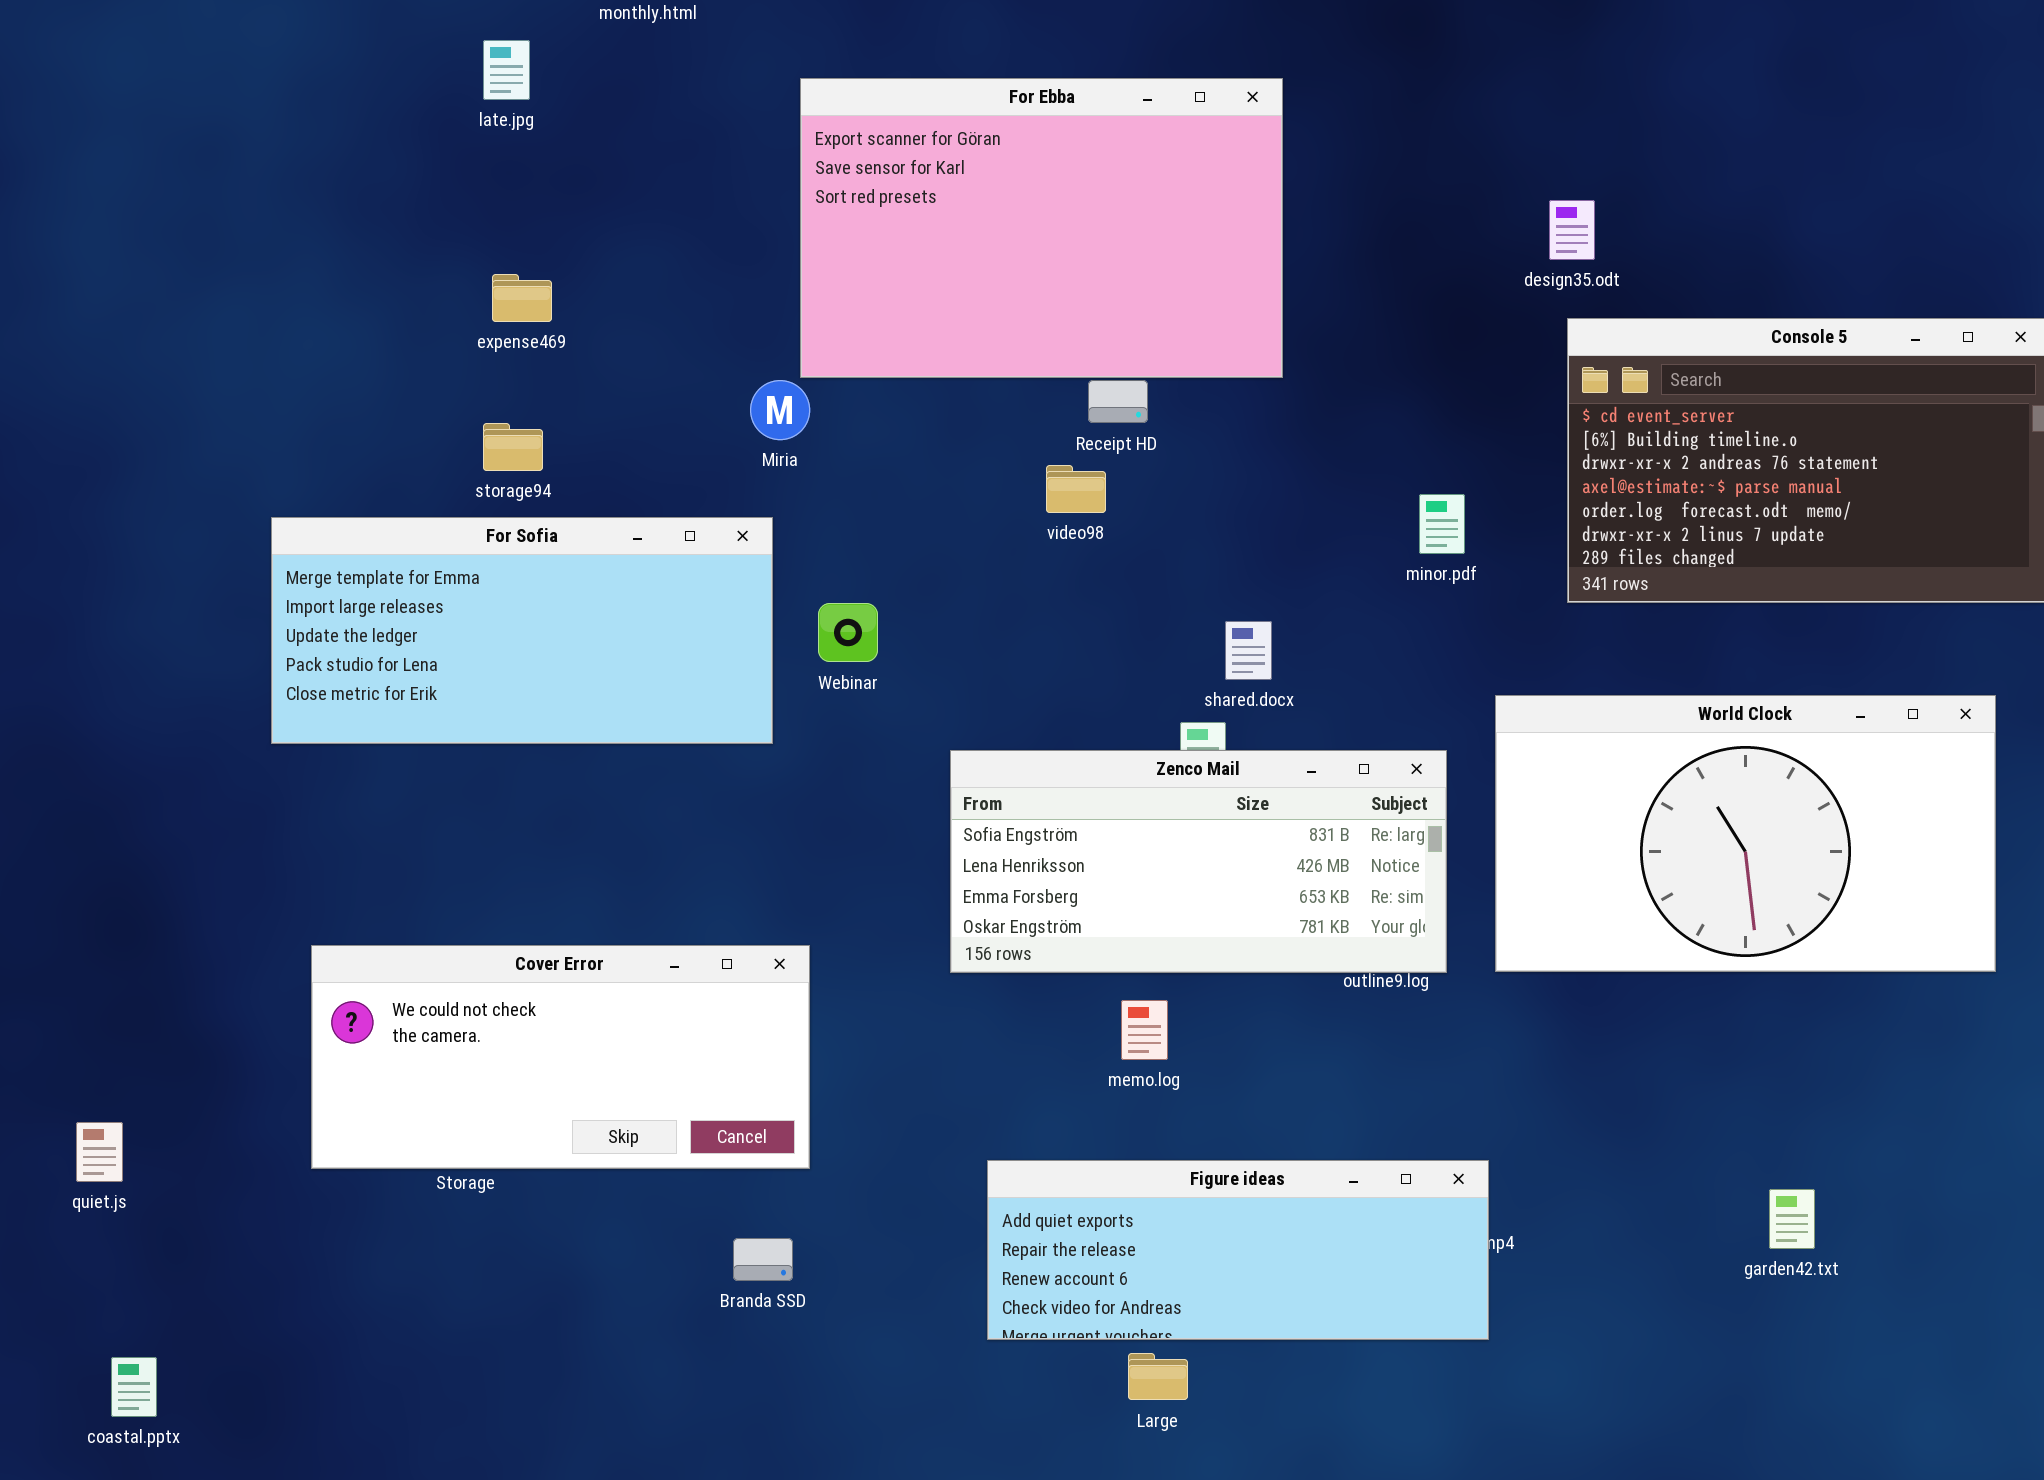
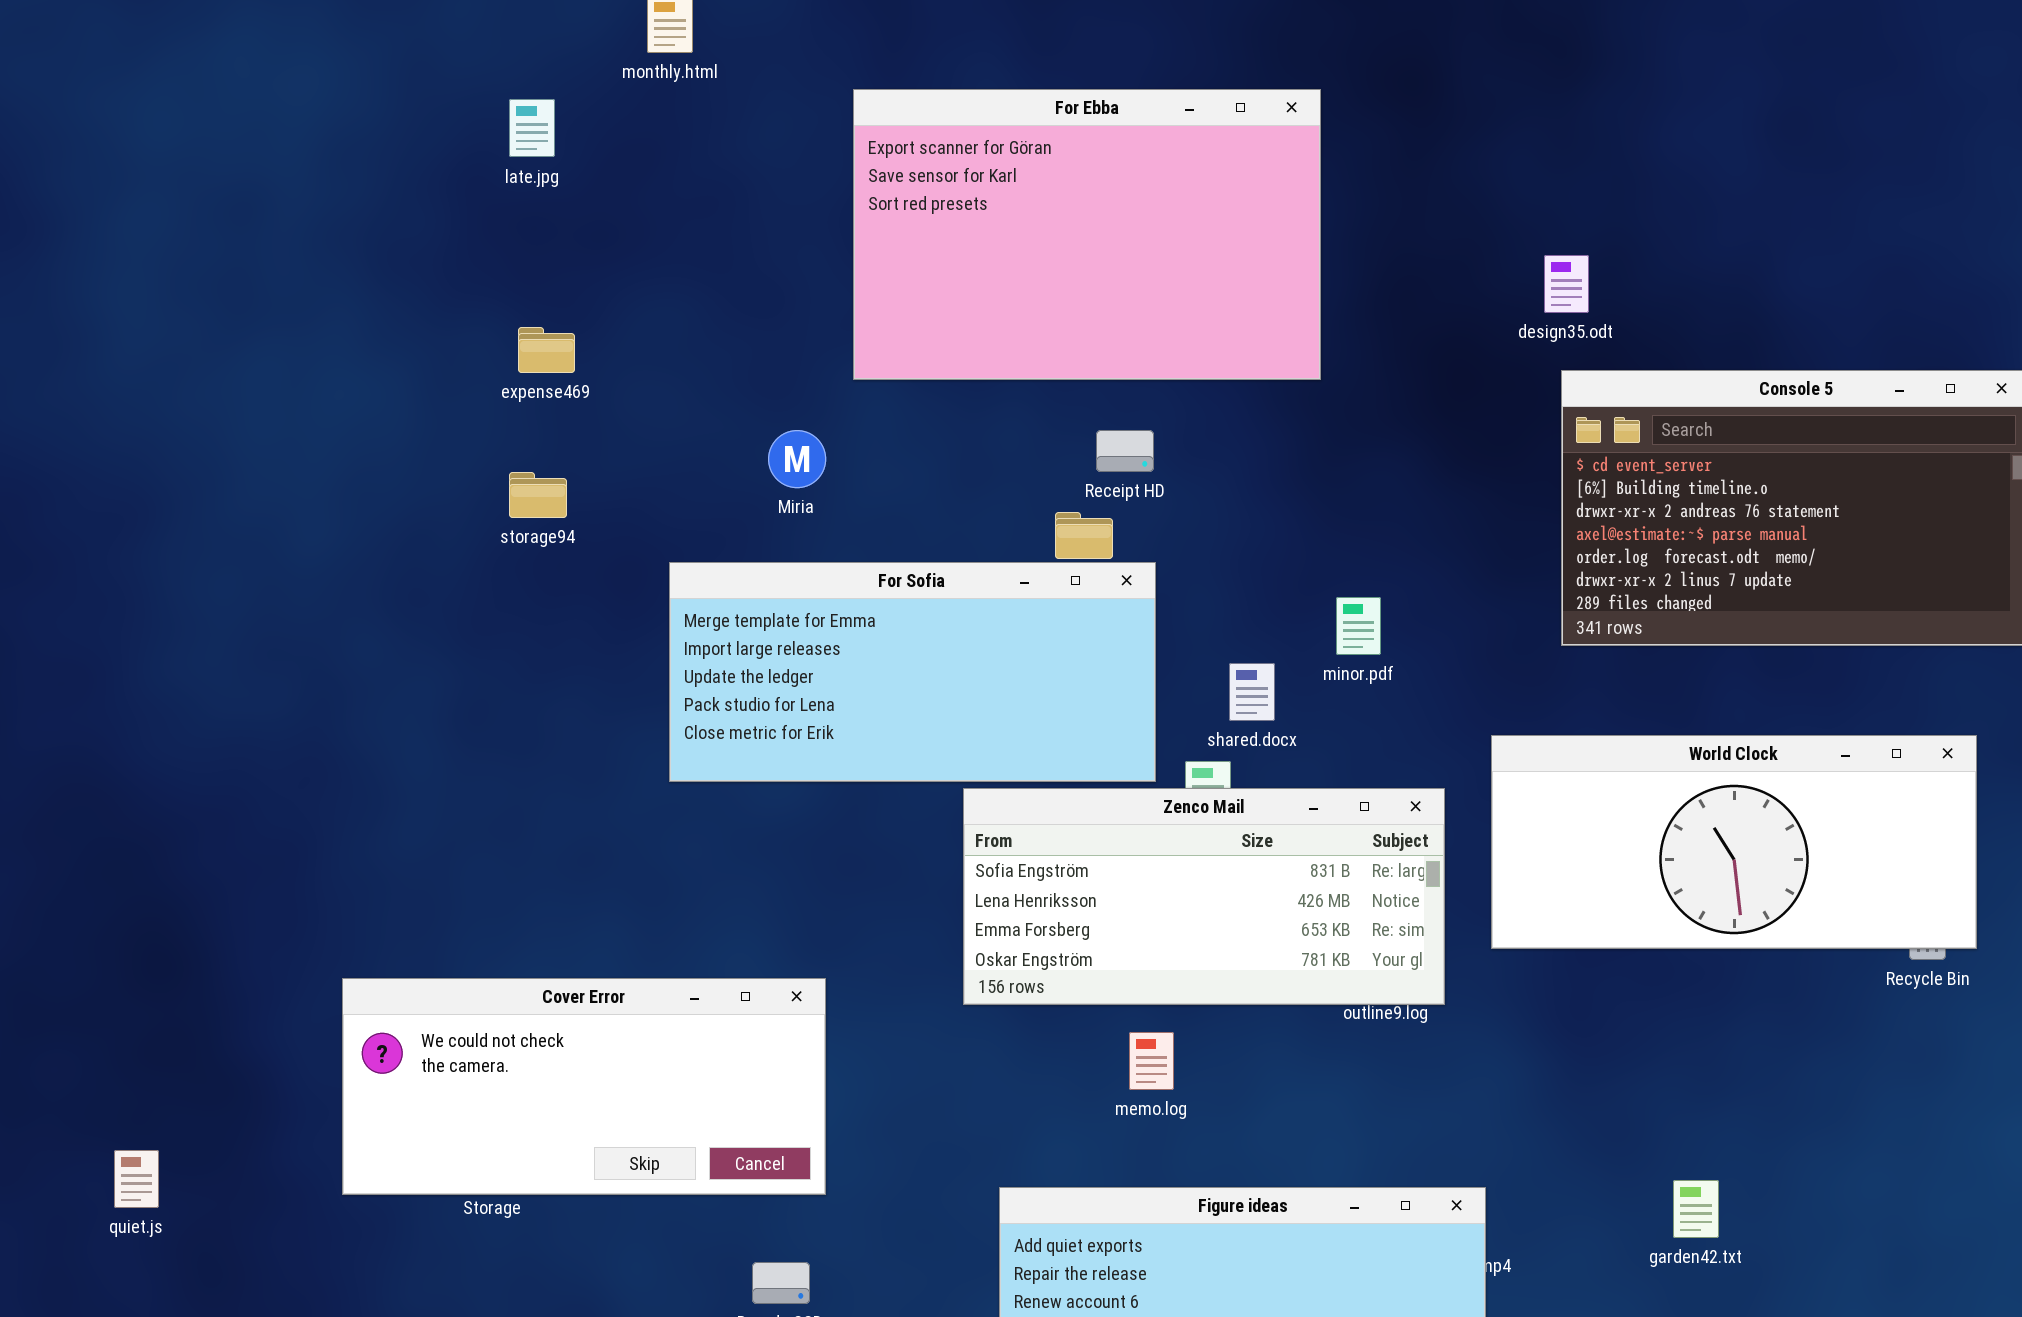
For Ebba: [800,78,1283,378] -> [853,89,1321,380], moved
minor.pdf: [1419,494,1465,554] -> [1336,597,1381,655], moved
For Sofia: [271,517,773,744] -> [669,562,1156,782], moved
World Clock: [1495,695,1996,972] -> [1491,735,1977,949], resized
garden42.txt: [1769,1189,1815,1249] -> [1673,1180,1719,1238], moved

